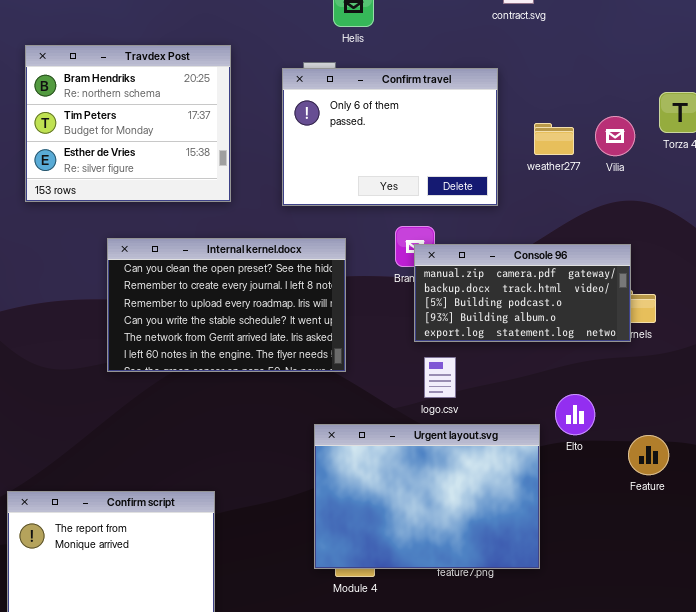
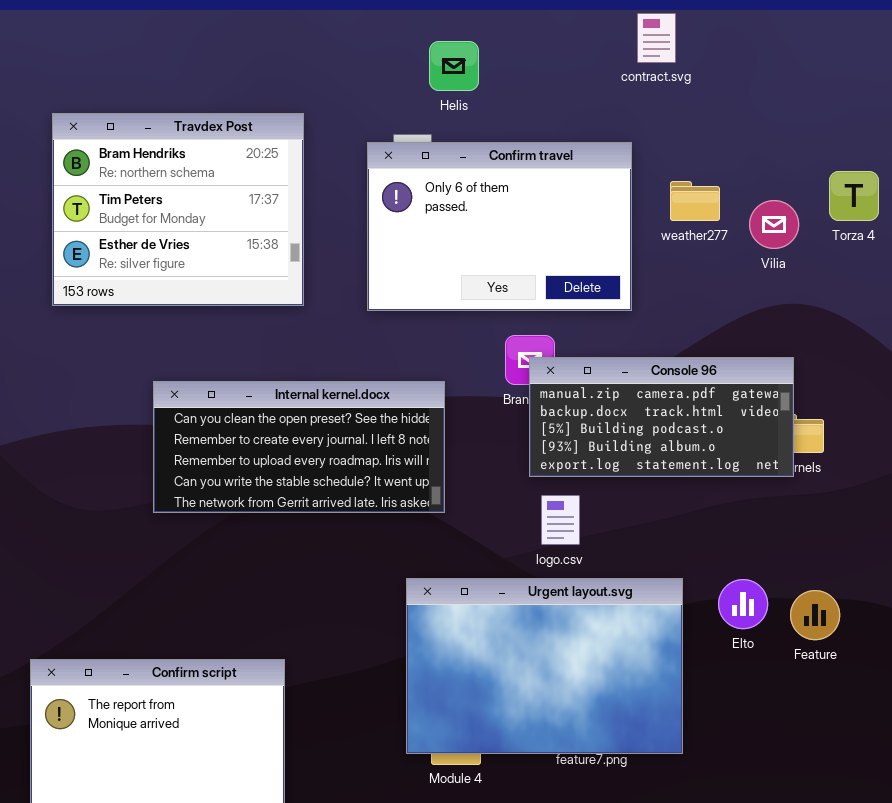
weather277: [534,123,574,155] -> [670,181,720,221], moved
Internal kernel.docx: [107,238,346,372] -> [153,381,445,513], resized
Elto: [555,394,595,435] -> [718,579,768,629], moved

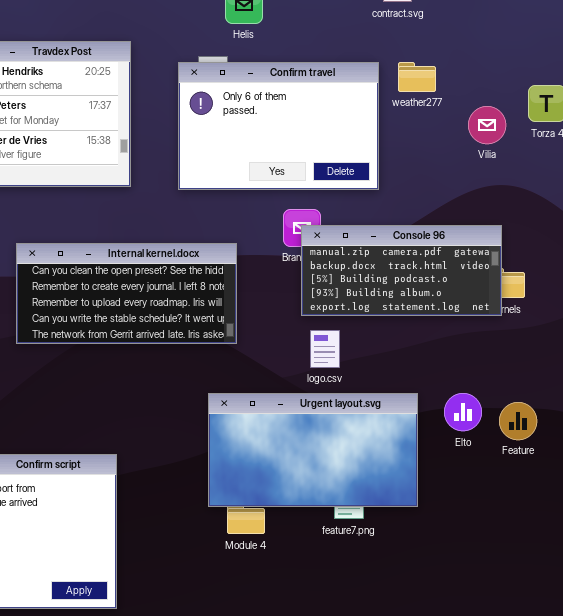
weather277: [670,181,720,221] -> [398,62,436,92], moved
Urgent layout.svg: [406,578,683,754] -> [208,393,418,507], resized

